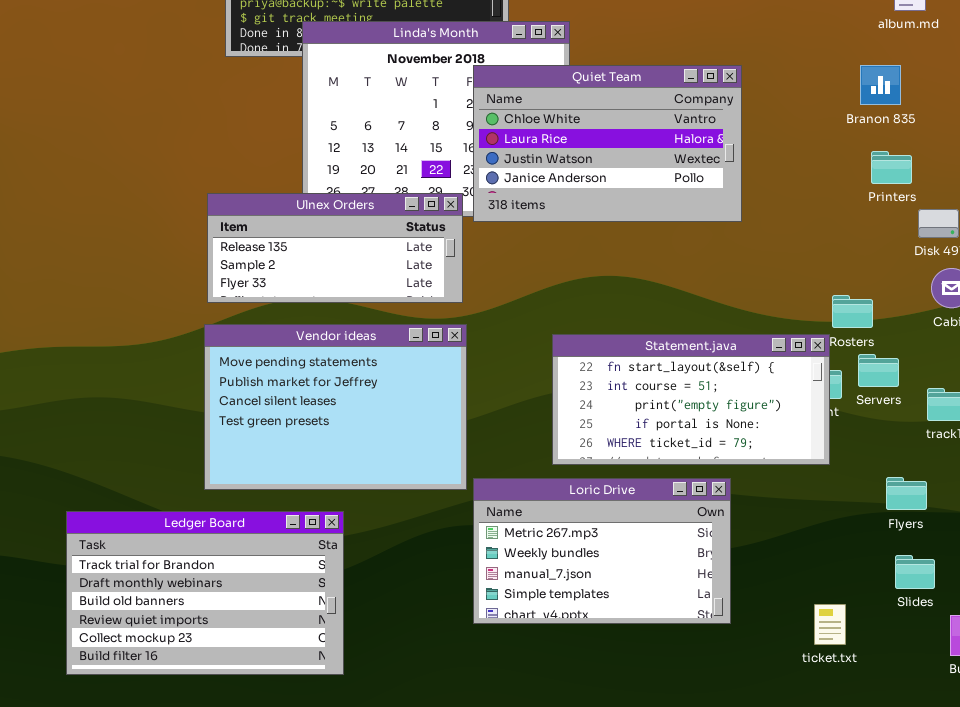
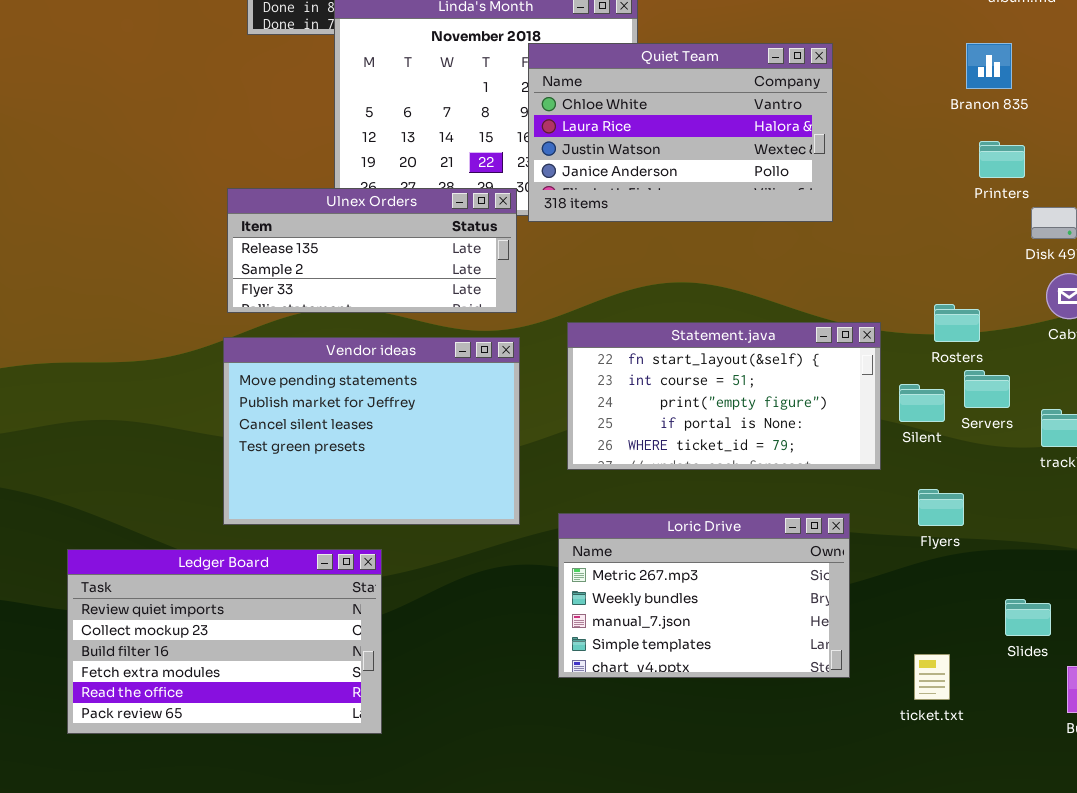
Statement.java: [552,334,830,465] -> [567,322,881,470], moved
Flyers: [886,477,927,510] -> [918,489,964,526], moved
Loric Drive: [473,478,731,624] -> [558,513,850,678], moved
Ledger Board: [66,511,344,675] -> [67,549,382,734], scrolled down 3 rows

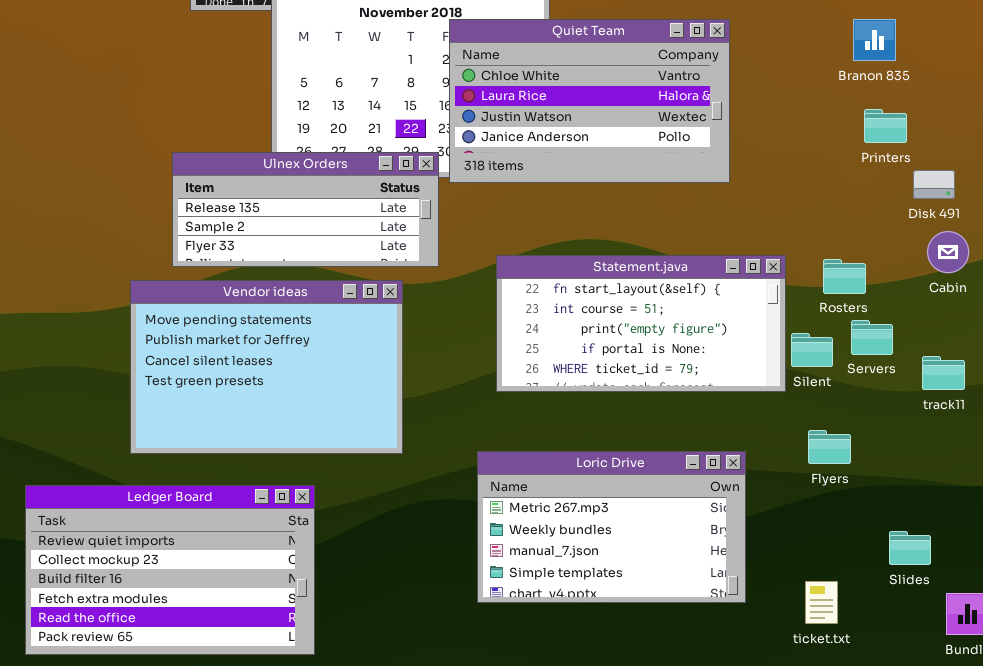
Statement.java: [567,322,881,470] -> [496,255,786,392], moved
Vendor ideas: [223,337,520,525] -> [130,280,403,454], moved

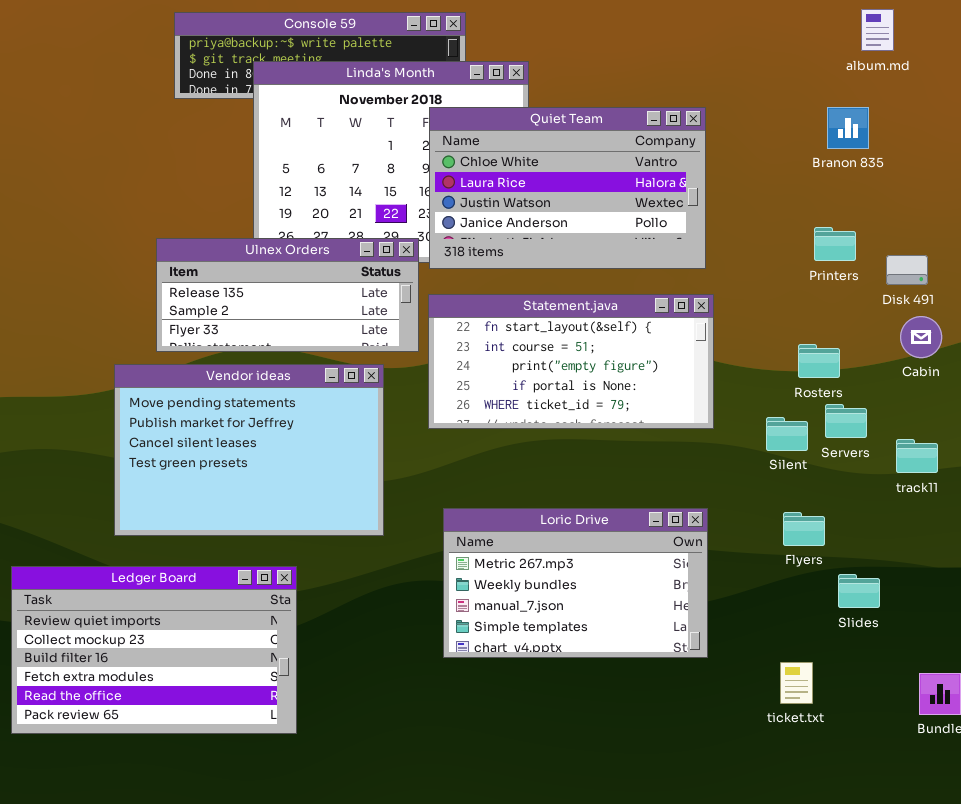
Printers: [864,109,907,143] -> [814,227,856,261], moved
Statement.java: [496,255,786,392] -> [428,294,714,429], moved
Loric Drive: [477,451,746,603] -> [443,508,708,658], moved
Slides: [889,531,931,565] -> [838,574,880,608], moved

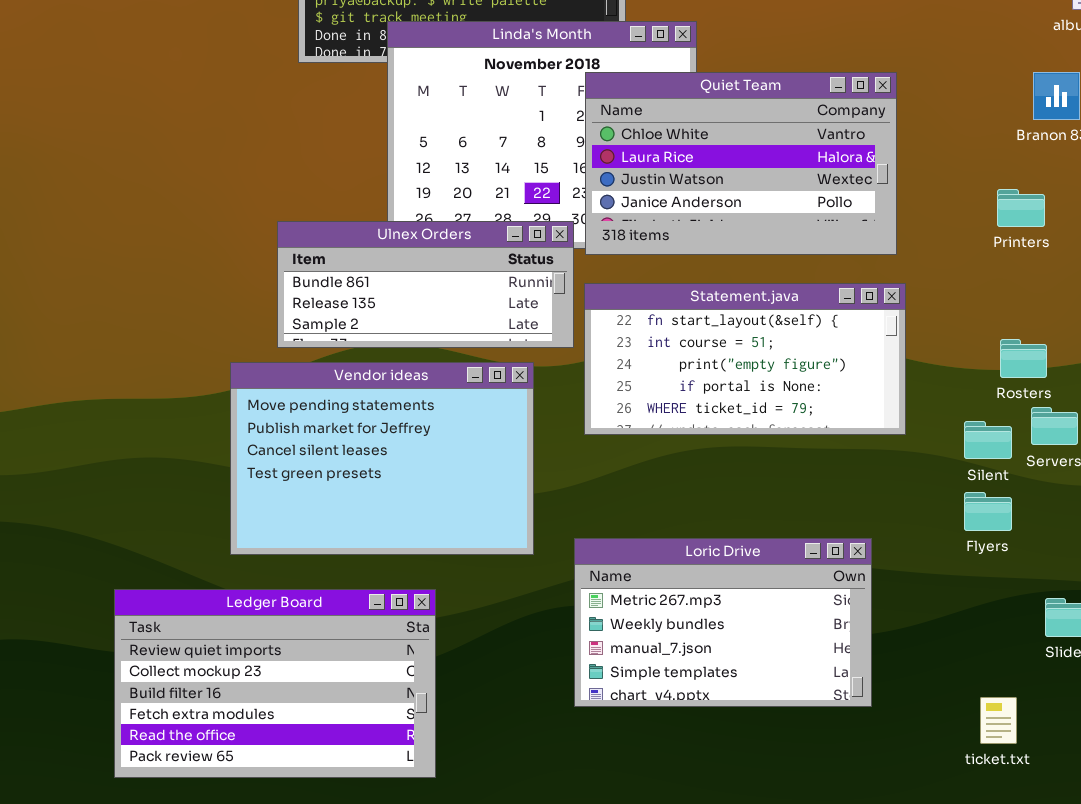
Printers: [814,227,856,261] -> [997,189,1045,227], moved
Ulnex Orders: [156,238,419,352] -> [277,221,574,348], scrolled up 1 row
Loric Drive: [443,508,708,658] -> [574,538,872,707], moved
Flyers: [783,512,825,546] -> [964,492,1012,531], moved

